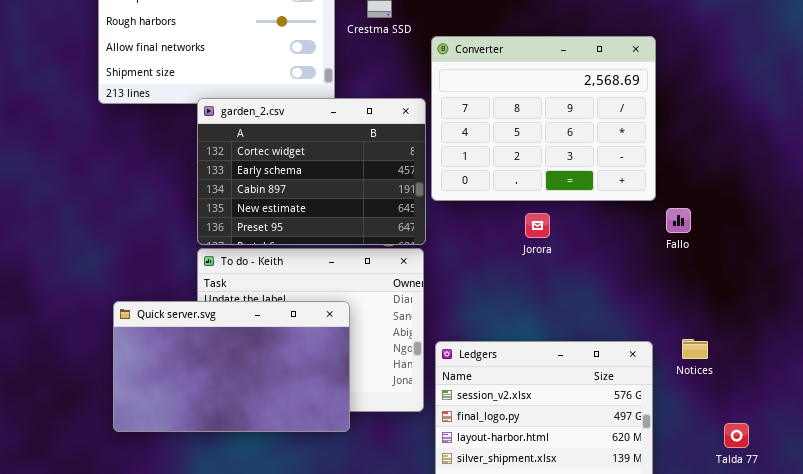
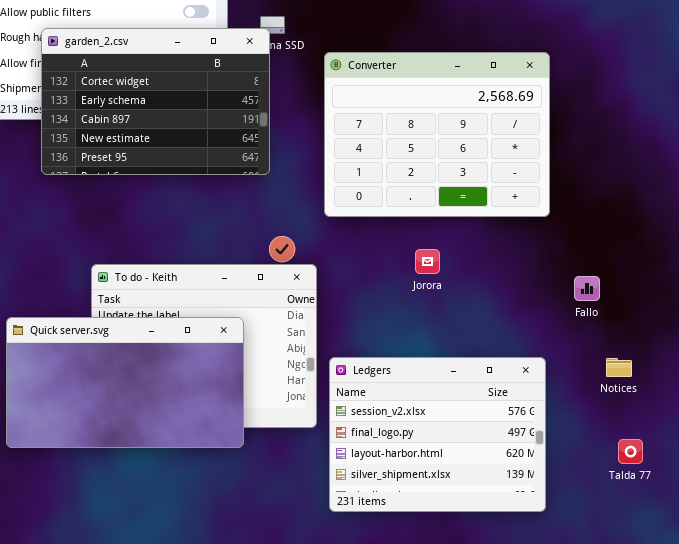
garden_2.csv: [197,98,426,245] -> [41,28,270,175], moved
Fallo: [666,208,691,233] -> [574,276,600,301], moved
Jorora: [525,213,550,238] -> [415,249,440,274], moved
Notices: [682,339,708,359] -> [606,358,632,377], moved

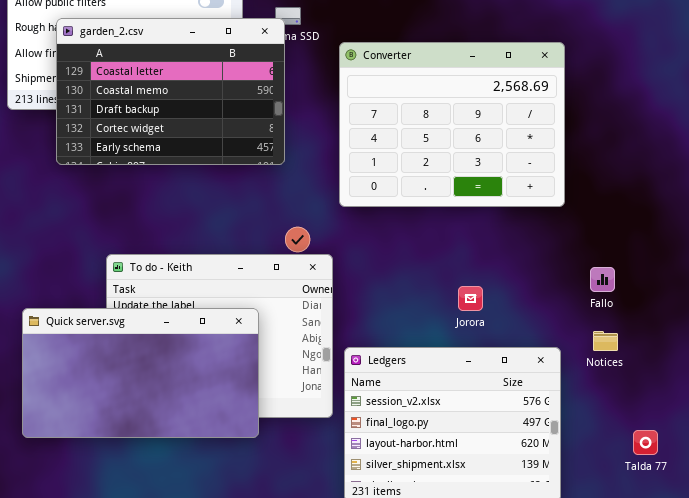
garden_2.csv: [41,28,270,175] -> [56,18,285,165], scrolled up 3 rows
Jorora: [415,249,440,274] -> [458,286,483,311], moved
Notices: [606,358,632,377] -> [593,331,618,351], moved

